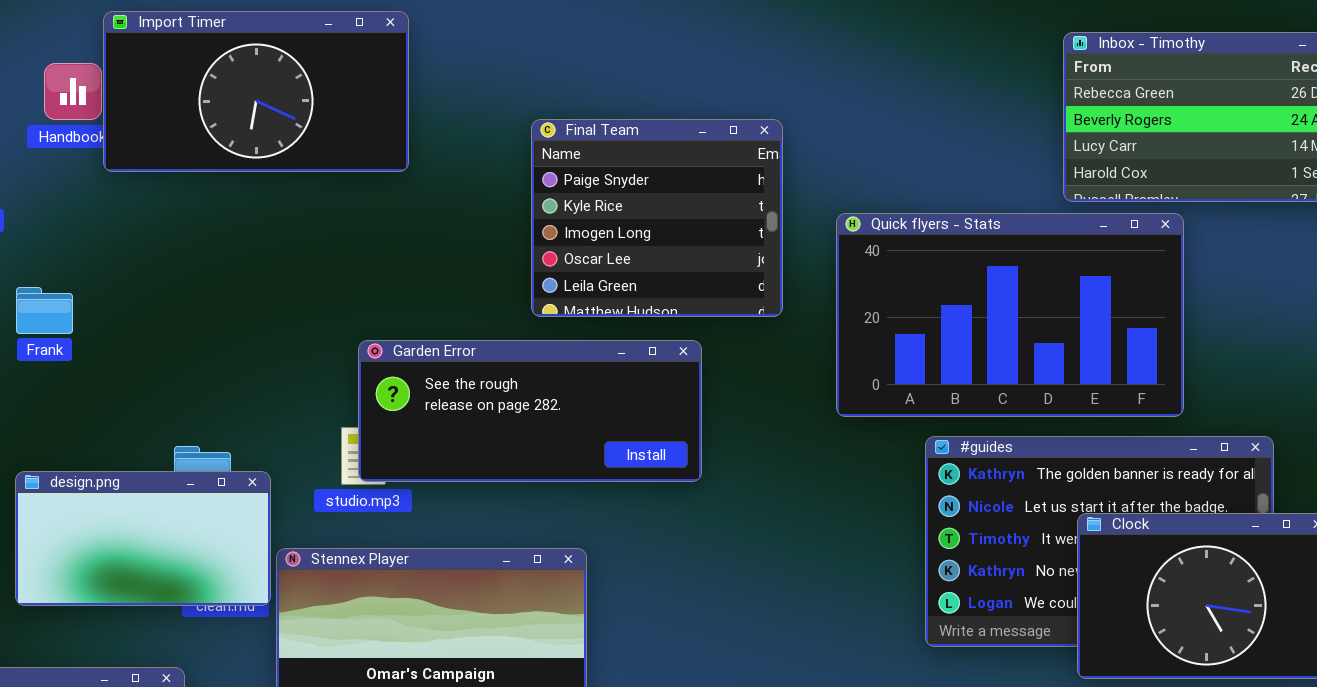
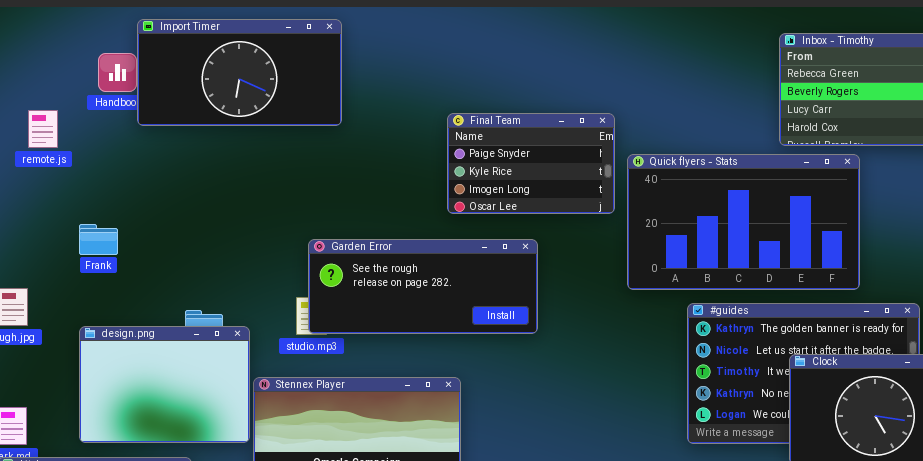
Final Team: [531,119,783,317] -> [447,113,615,214], moved, resized
Frank: [16,287,73,334] -> [79,224,118,255], moved
design.png: [15,471,271,606] -> [79,326,250,443], resized

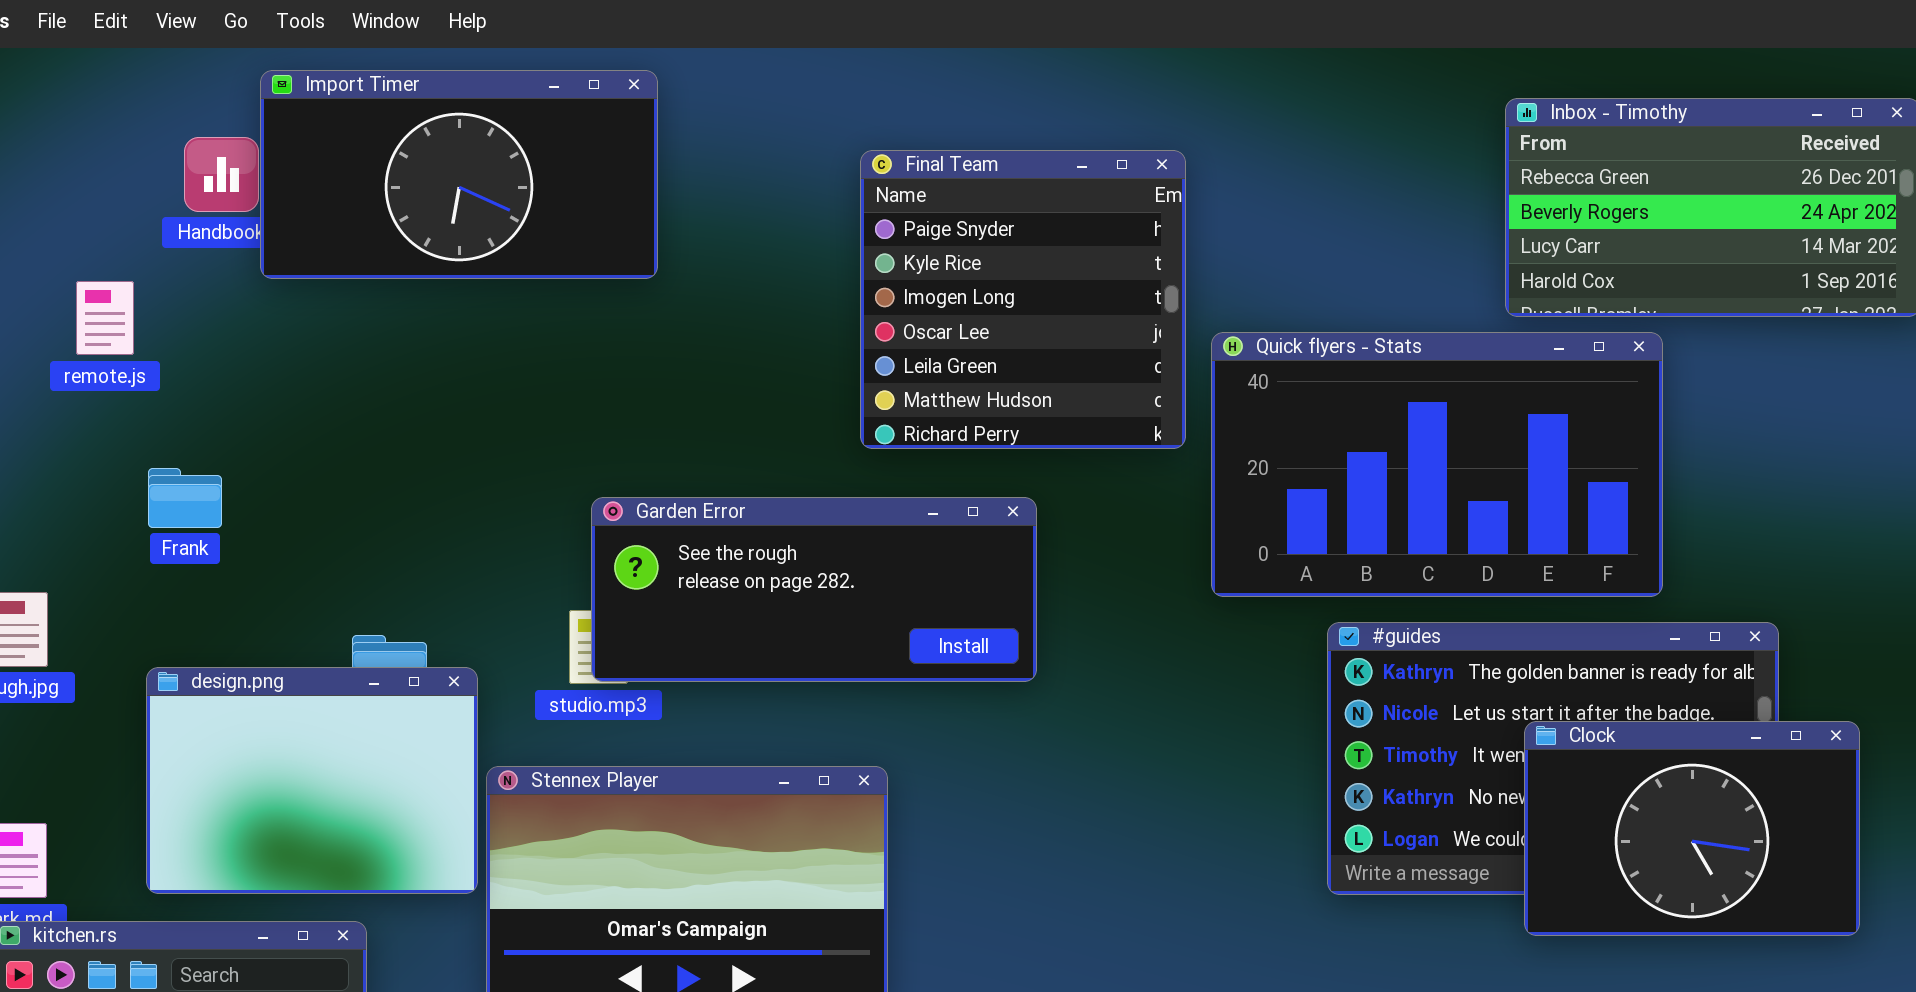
remote.js: [28,110,58,148] -> [76,281,134,355], moved
Final Team: [447,113,615,214] -> [860,150,1186,449], resized

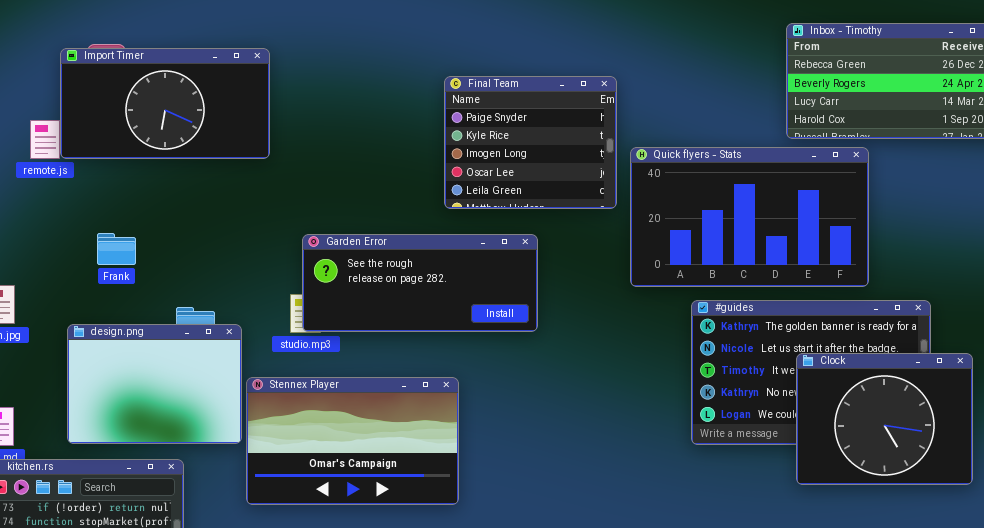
Import Timer: [260,70,658,279] -> [60,48,270,159], moved
Final Team: [860,150,1186,449] -> [444,76,617,209], resized
Frank: [148,468,222,528] -> [97,233,136,265], moved
Clock: [1524,721,1860,936] -> [796,353,973,485], resized

